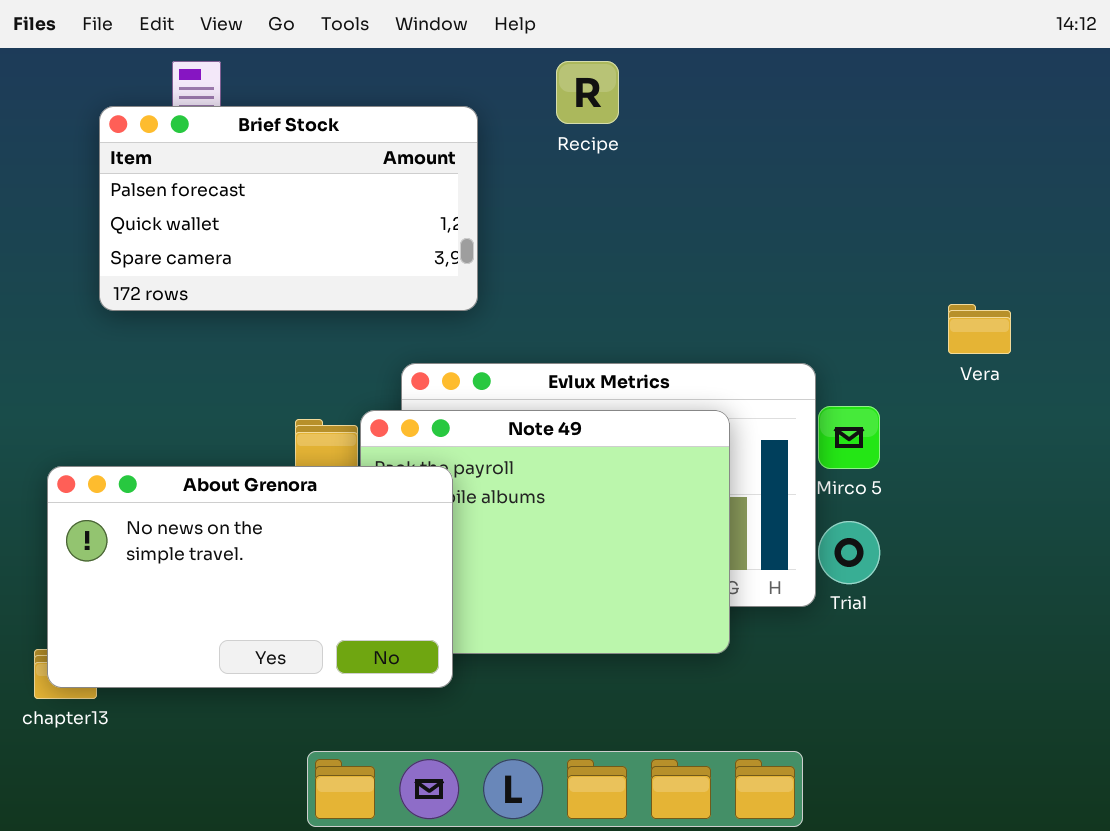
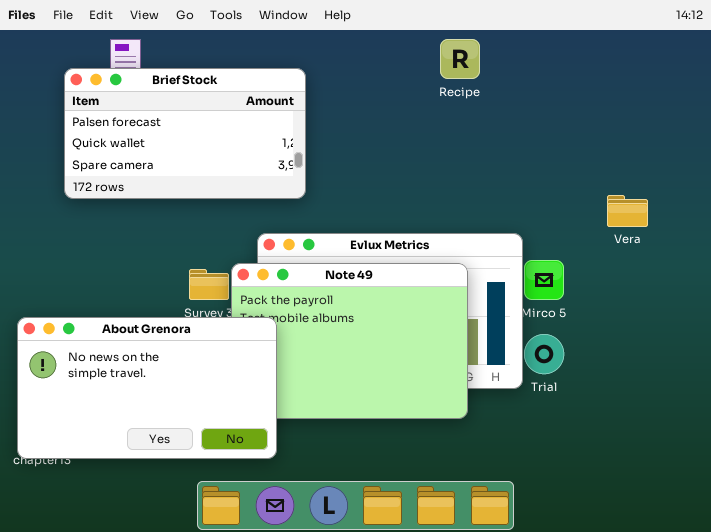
Recipe: [556,61,619,124] -> [440,39,480,79], moved
About Grenora: [47,466,453,688] -> [17,317,277,459], moved

